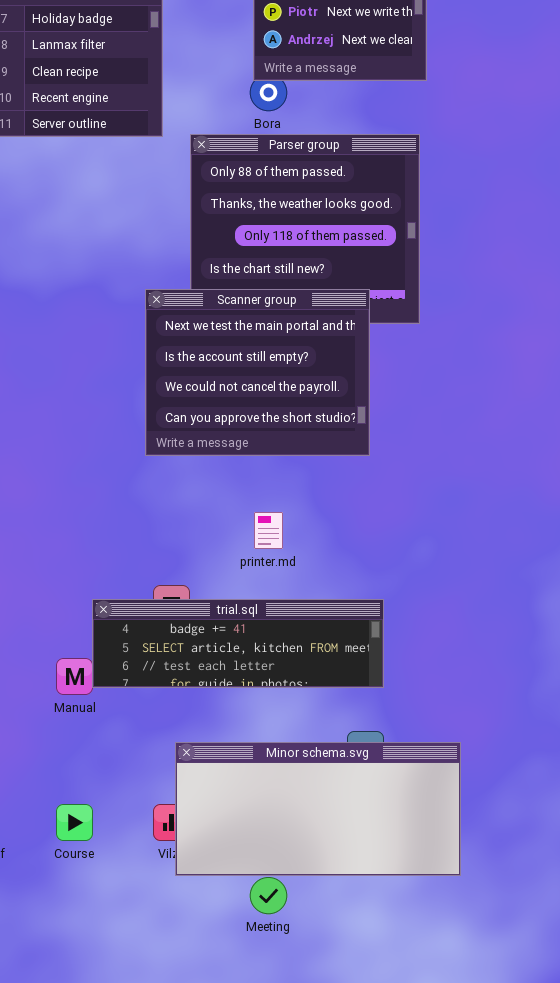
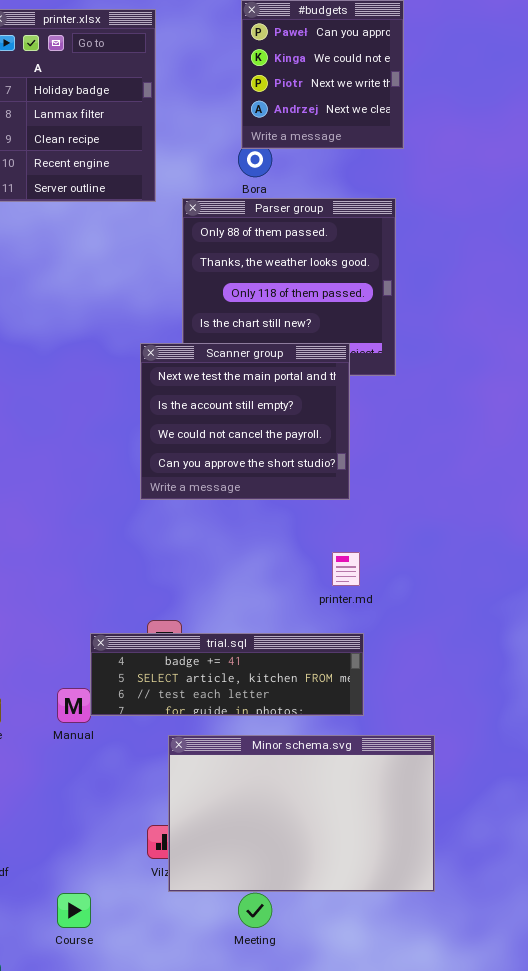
printer.md: [254,512,283,549] -> [332,552,360,586], moved
Minor schema.svg: [175,742,461,876] -> [168,735,435,892], resized
Course: [56,804,93,841] -> [57,893,91,928], moved

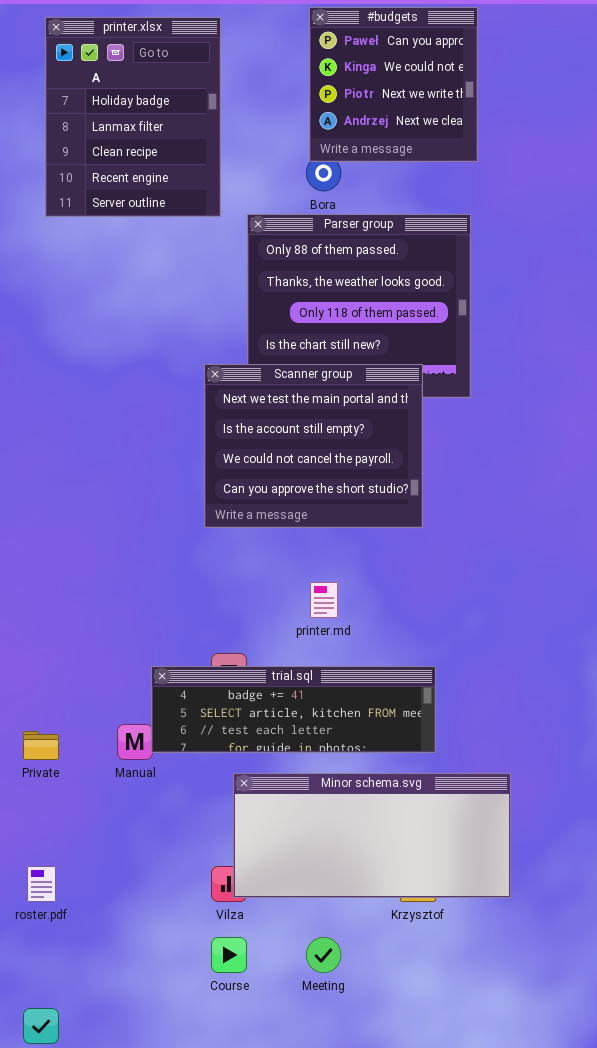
printer.md: [332,552,360,586] -> [310,582,338,618], moved
Minor schema.svg: [168,735,435,892] -> [233,773,511,898], resized
Course: [57,893,91,928] -> [211,937,247,973], moved

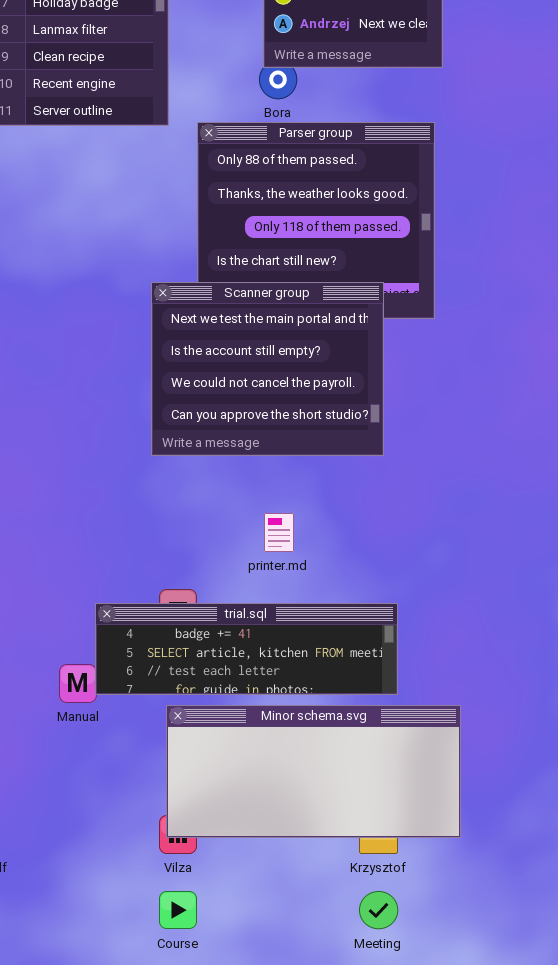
Minor schema.svg: [233,773,511,898] -> [166,705,461,838], moved
Meeting: [306,937,341,973] -> [359,891,398,929], moved

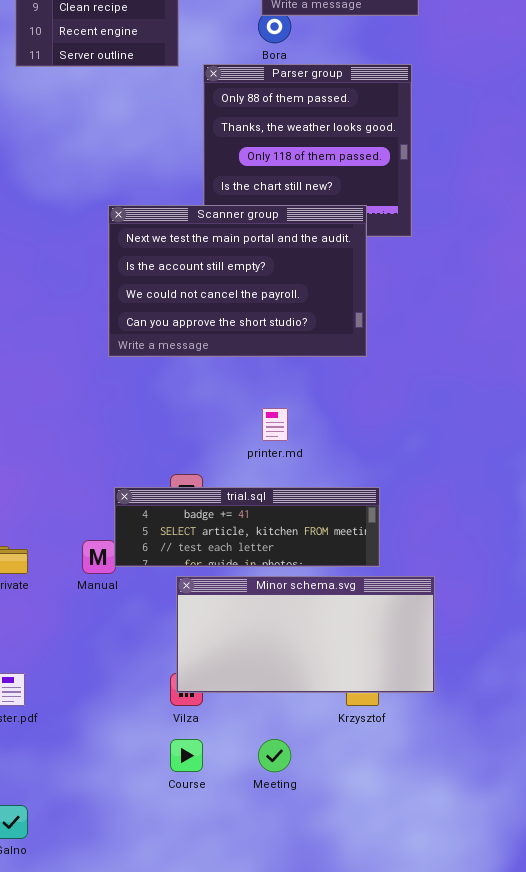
Scanner group: [151,282,384,456] -> [108,205,367,357], resized
Meeting: [359,891,398,929] -> [258,739,291,772], moved

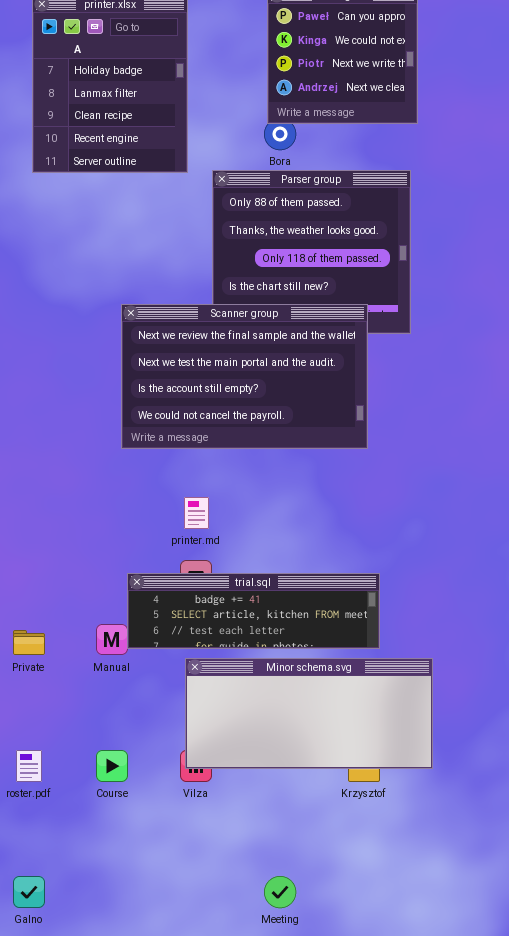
Scanner group: [108,205,367,357] -> [121,304,368,449], scrolled up 1 row
printer.md: [262,408,288,441] -> [184,497,209,529], moved
Course: [170,739,203,772] -> [96,750,128,782], moved
Meeting: [258,739,291,772] -> [264,876,296,908], moved

